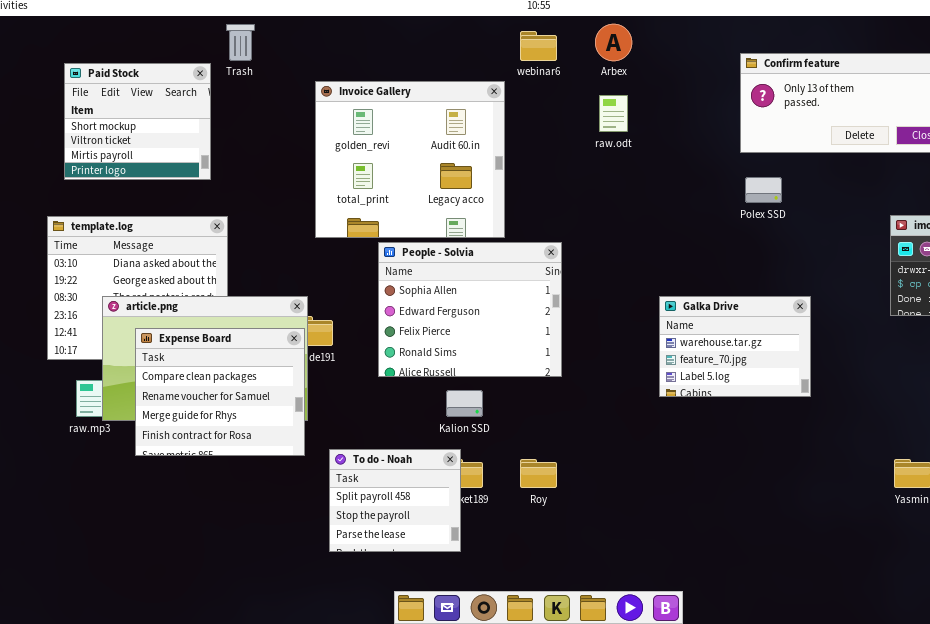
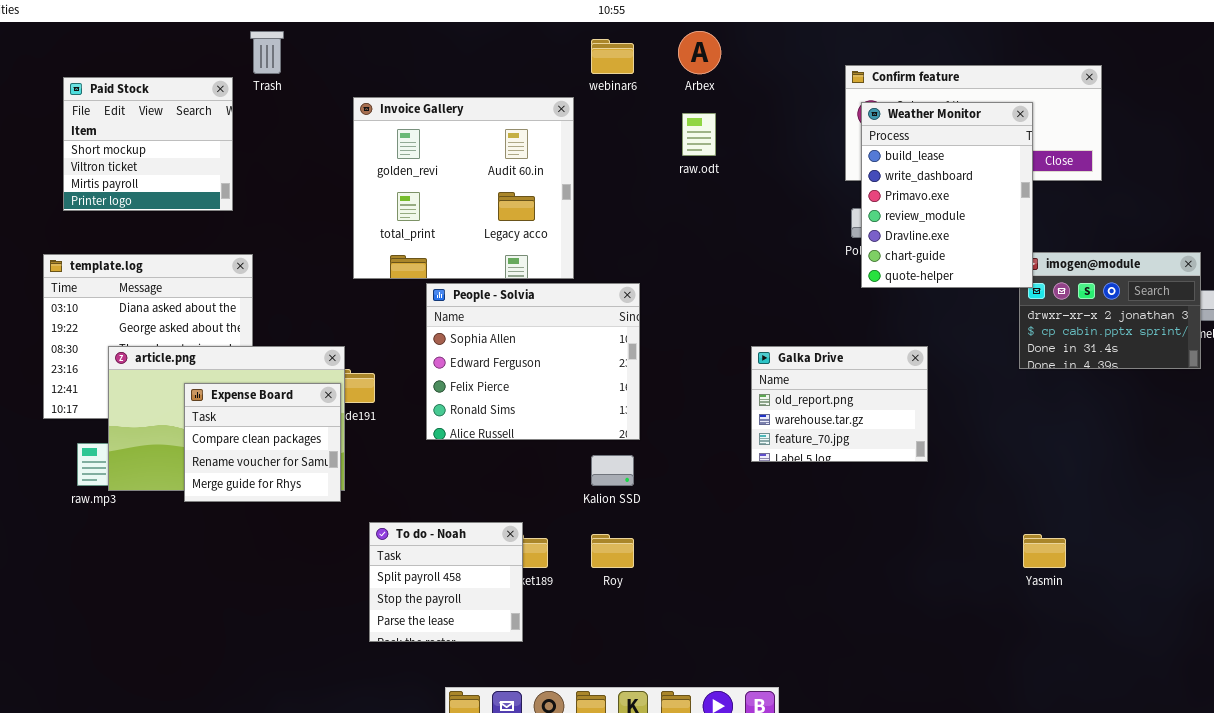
Weather Monitor: none -> [861,102,1033,288], opened
Galka Drive: [659,296,811,397] -> [751,346,928,462], scrolled up 1 row
Expense Board: [135,328,305,456] -> [184,383,341,502], resized
Kalion SSD: [446,390,483,417] -> [591,455,634,486], moved

